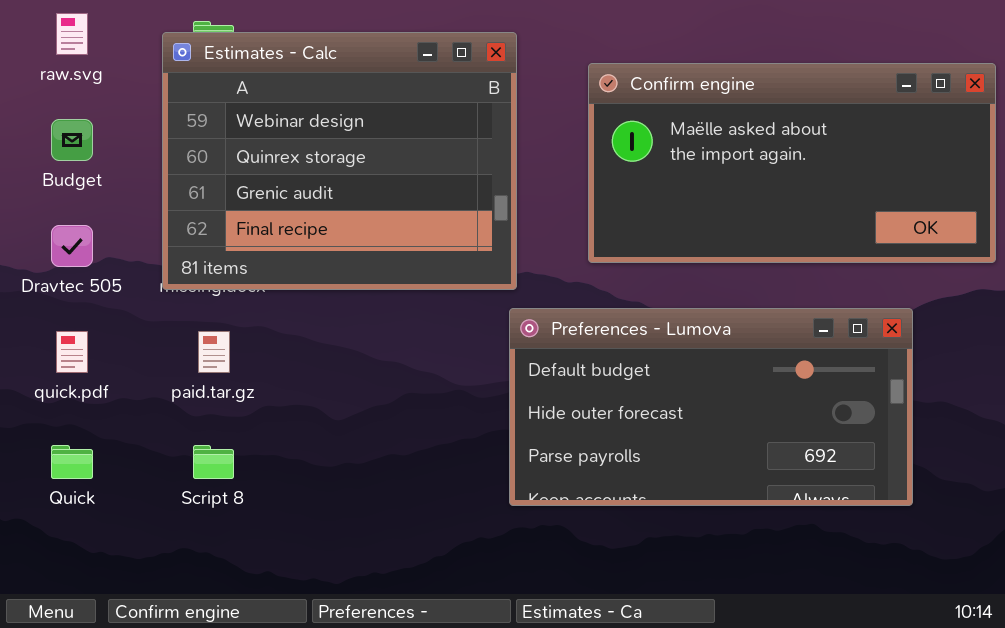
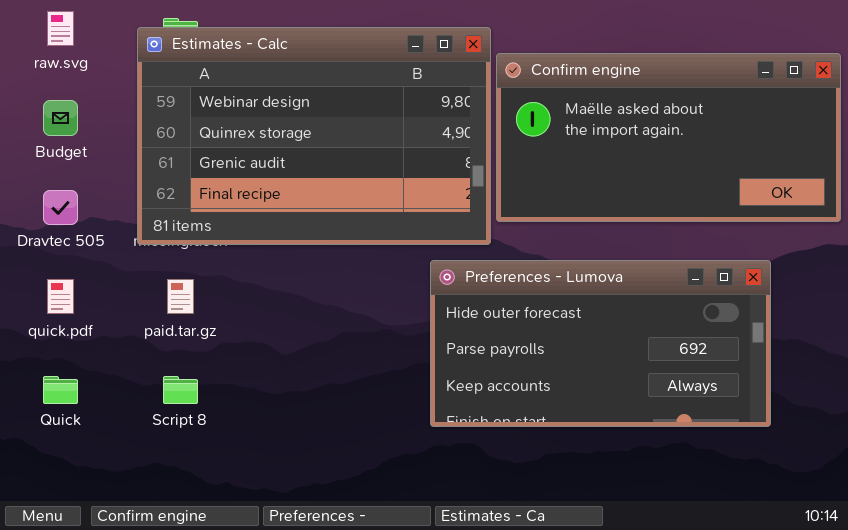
Estimates - Calc: [162,32,517,290] -> [137,27,491,245], resized
Preferences - Lumova: [509,308,913,506] -> [430,260,771,427], scrolled down 1 row

